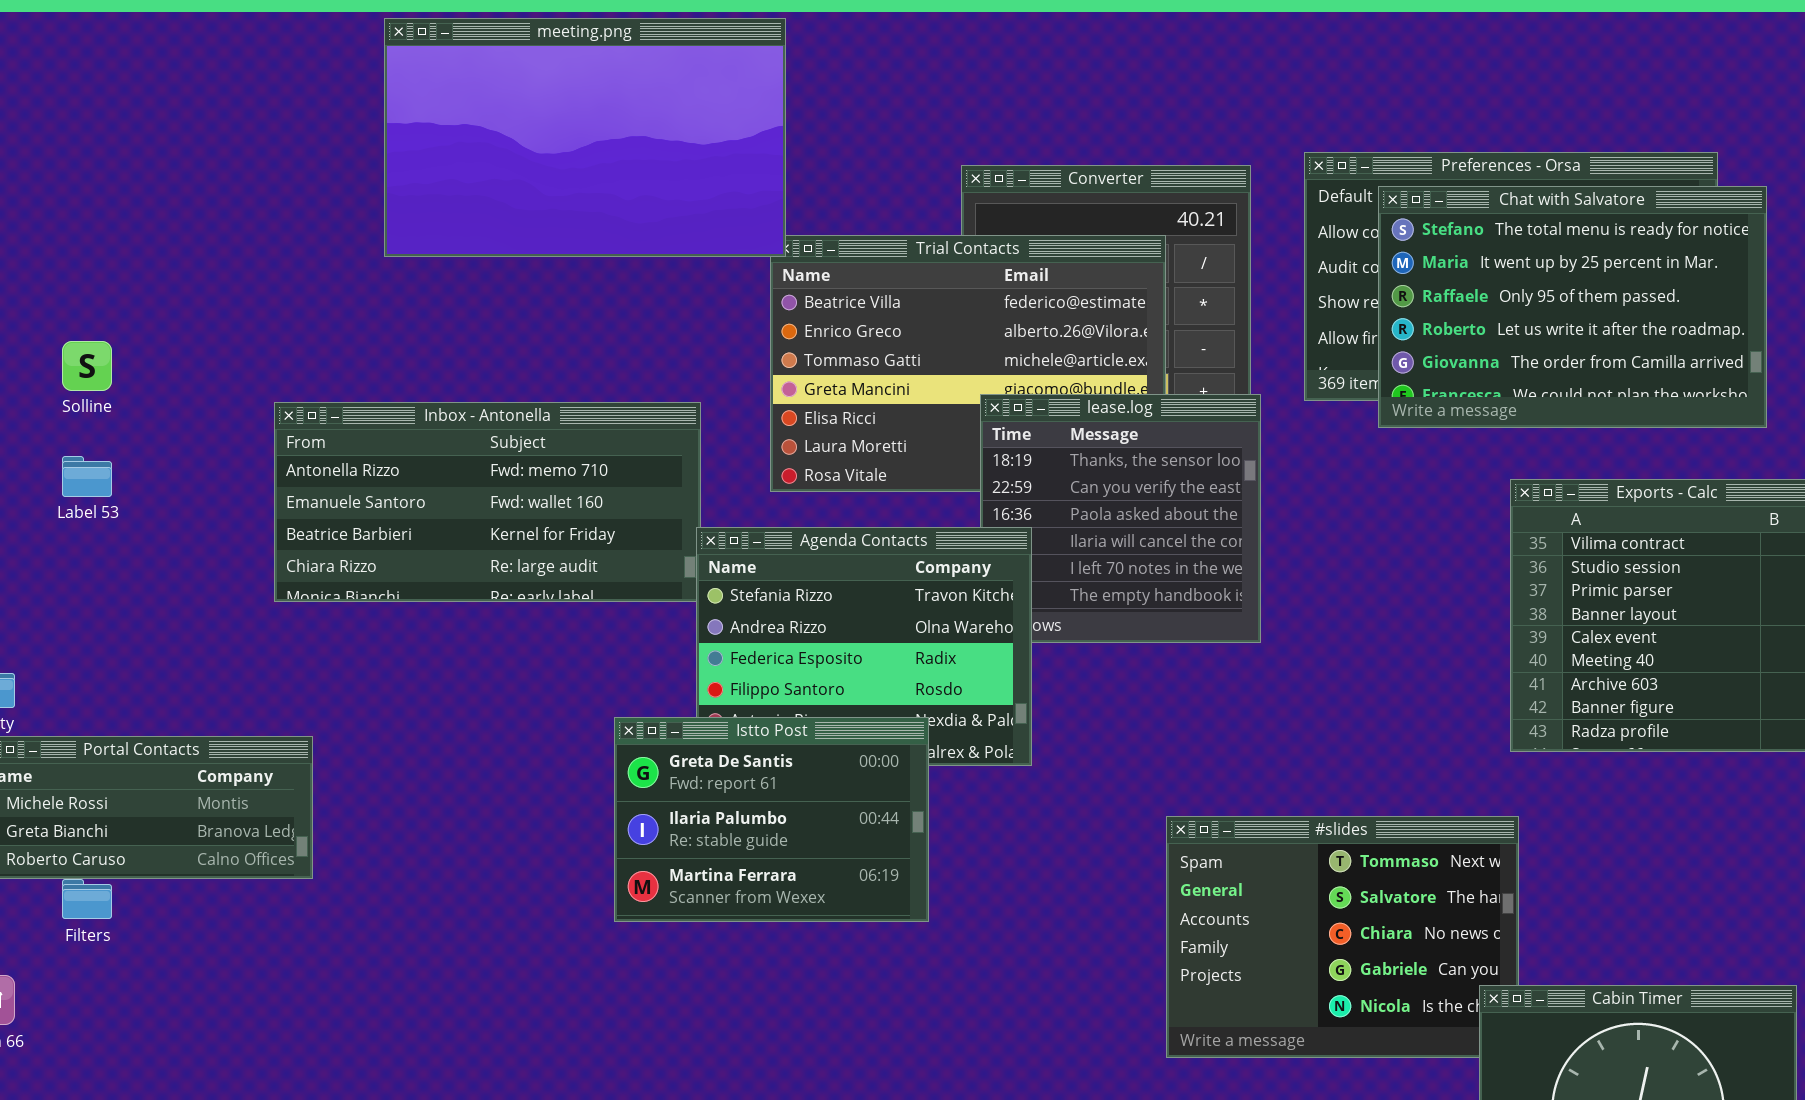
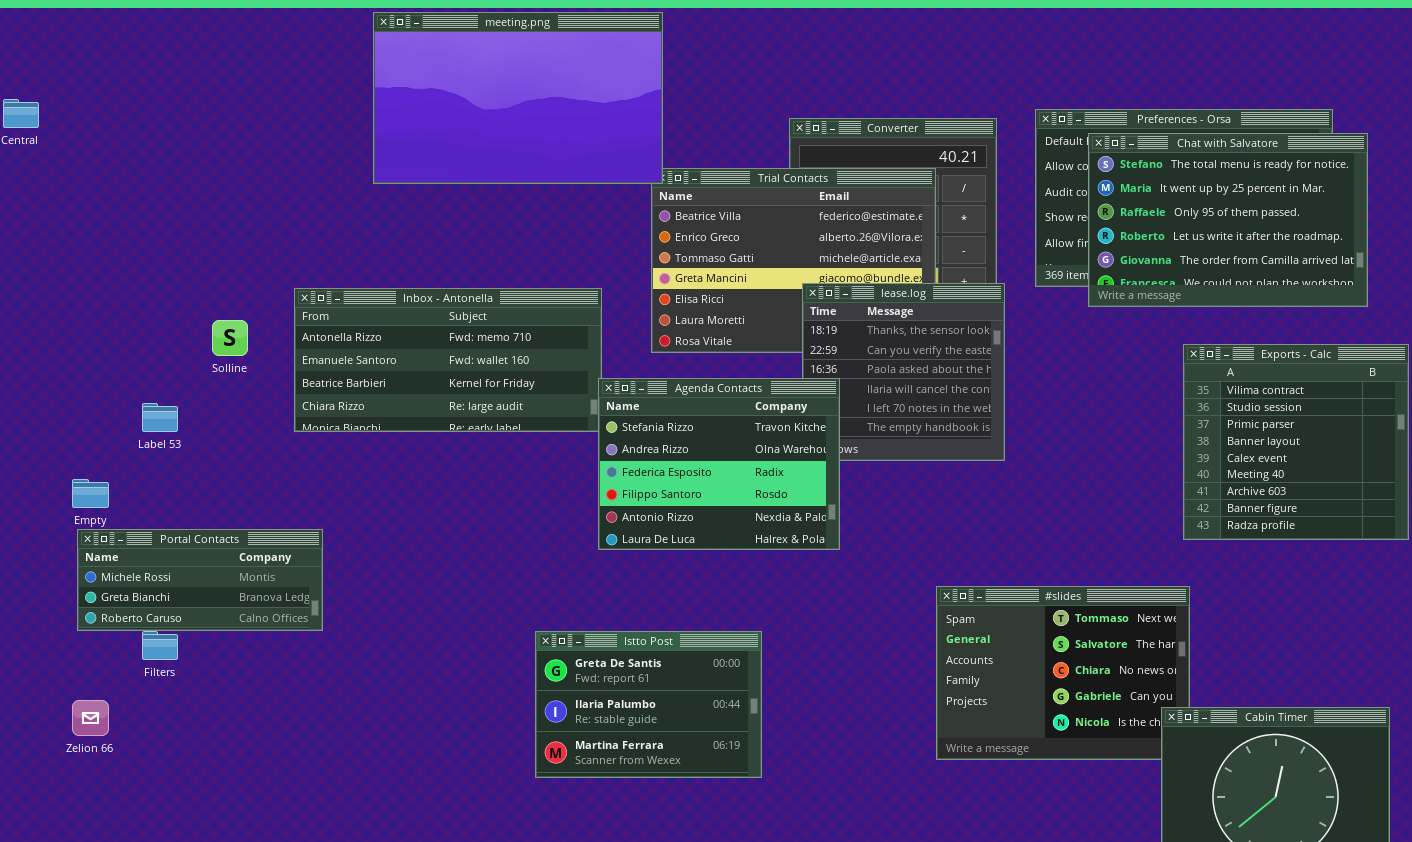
Solline: [62,341,112,391] -> [212,320,248,356], moved
Label 53: [62,456,112,497] -> [142,403,178,432], moved
Istto Post: [614,717,929,922] -> [535,631,762,778], moved

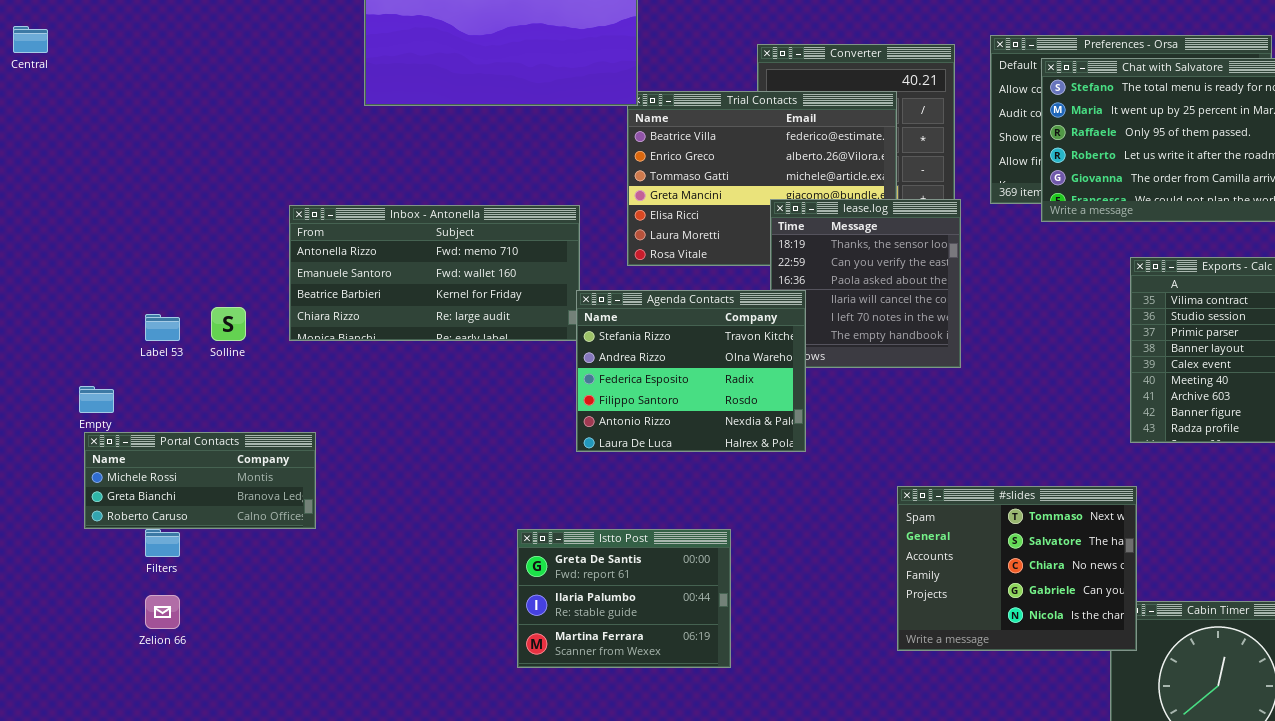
Solline: [212,320,248,356] -> [211,307,246,341], moved
#slides: [936,586,1190,760] -> [897,486,1137,651], raised
Zelion 66: [72,700,109,736] -> [145,595,180,629], moved

